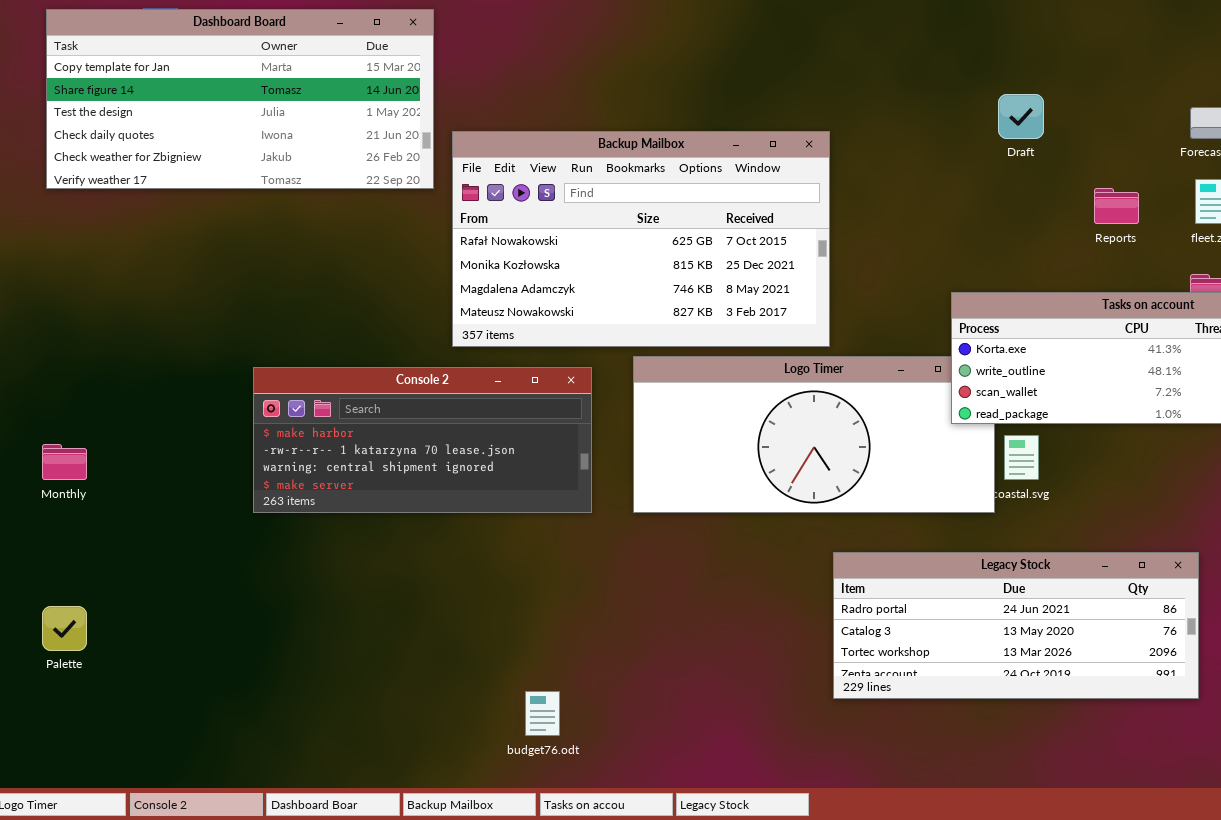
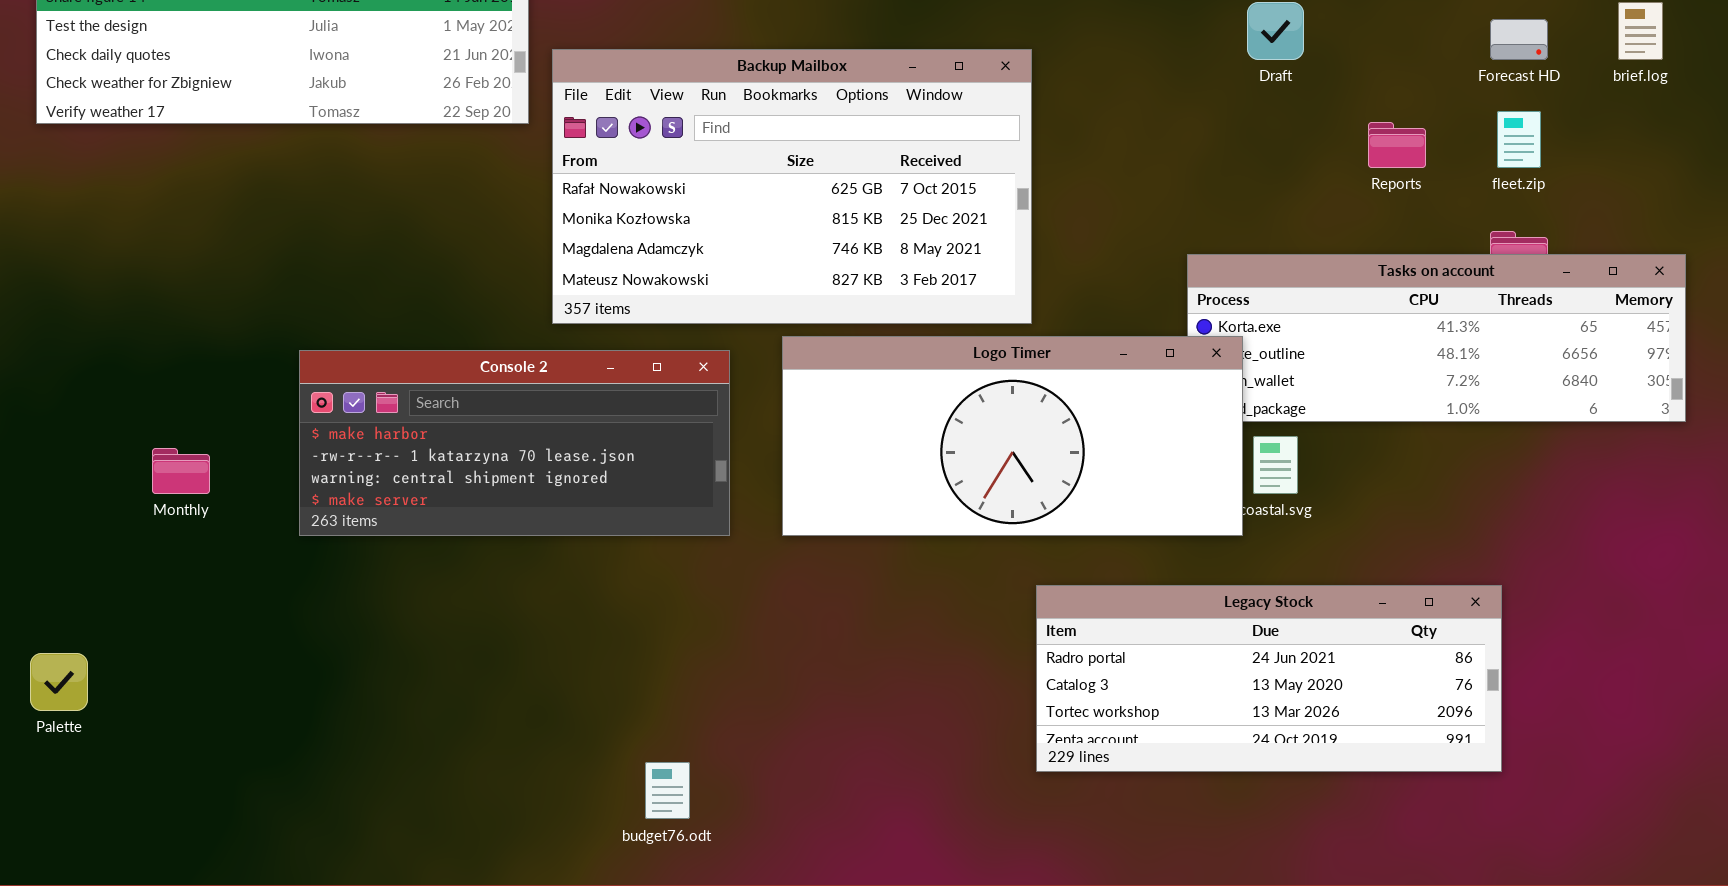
Logo Timer: [633,356,995,513] -> [782,336,1243,536], raised
Monthly: [42,444,87,480] -> [152,448,210,494], moved

